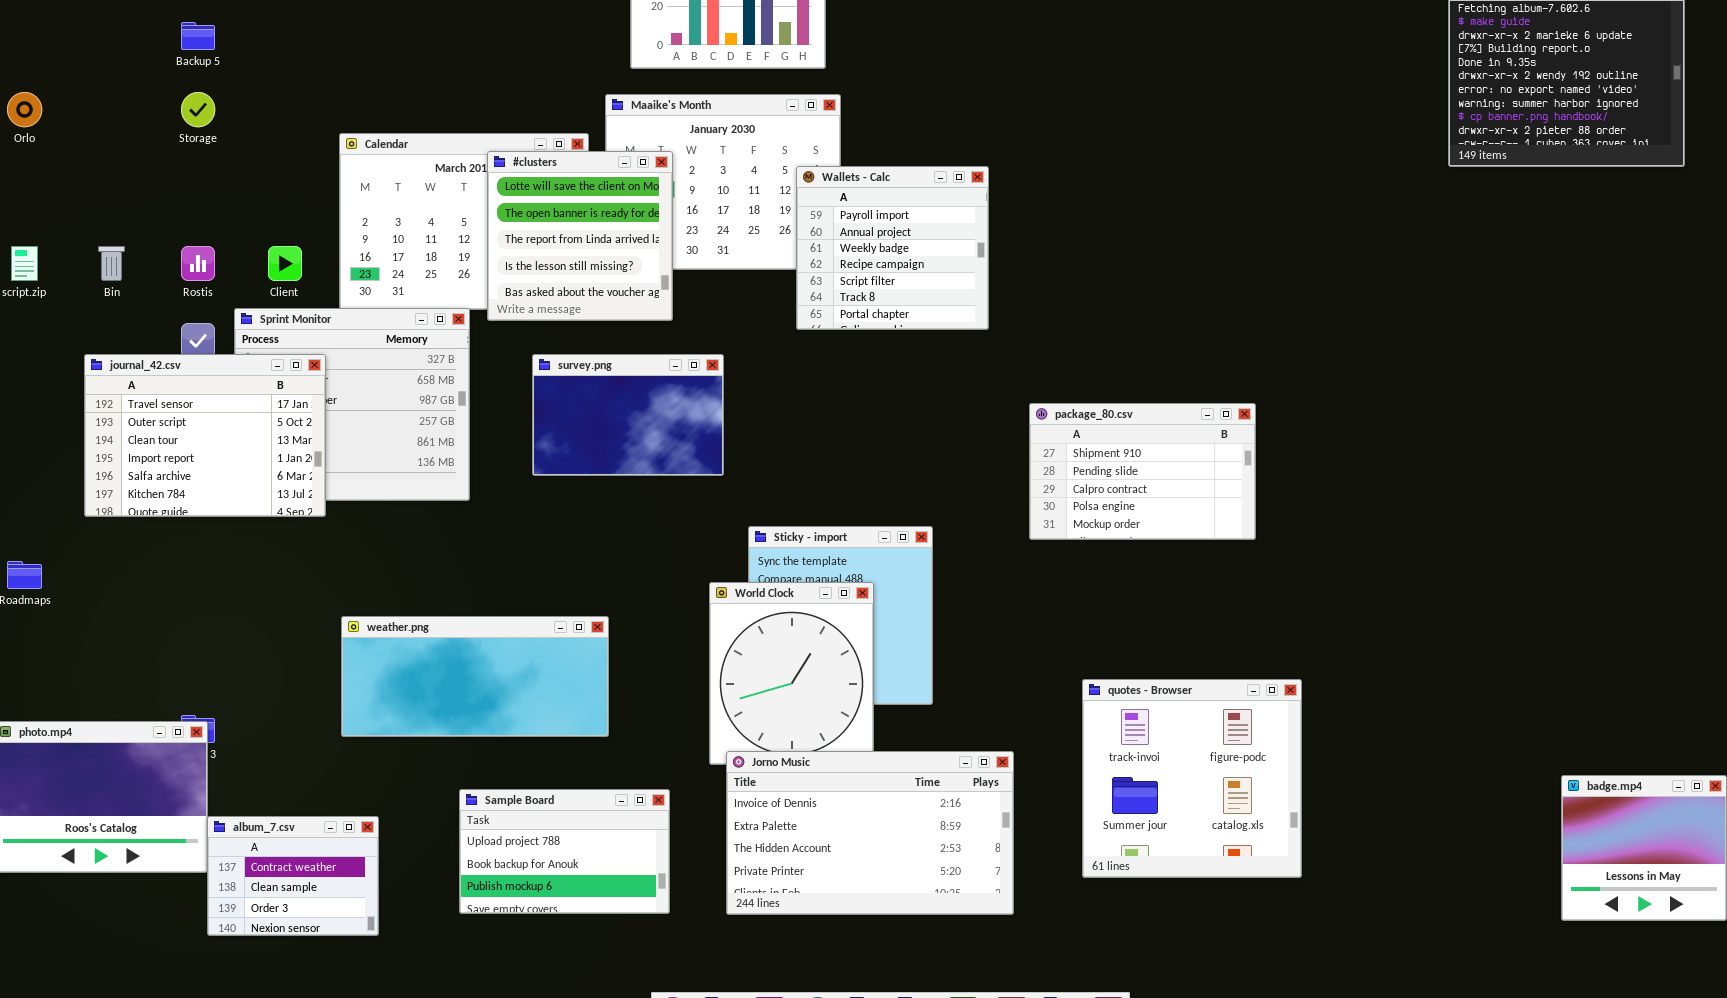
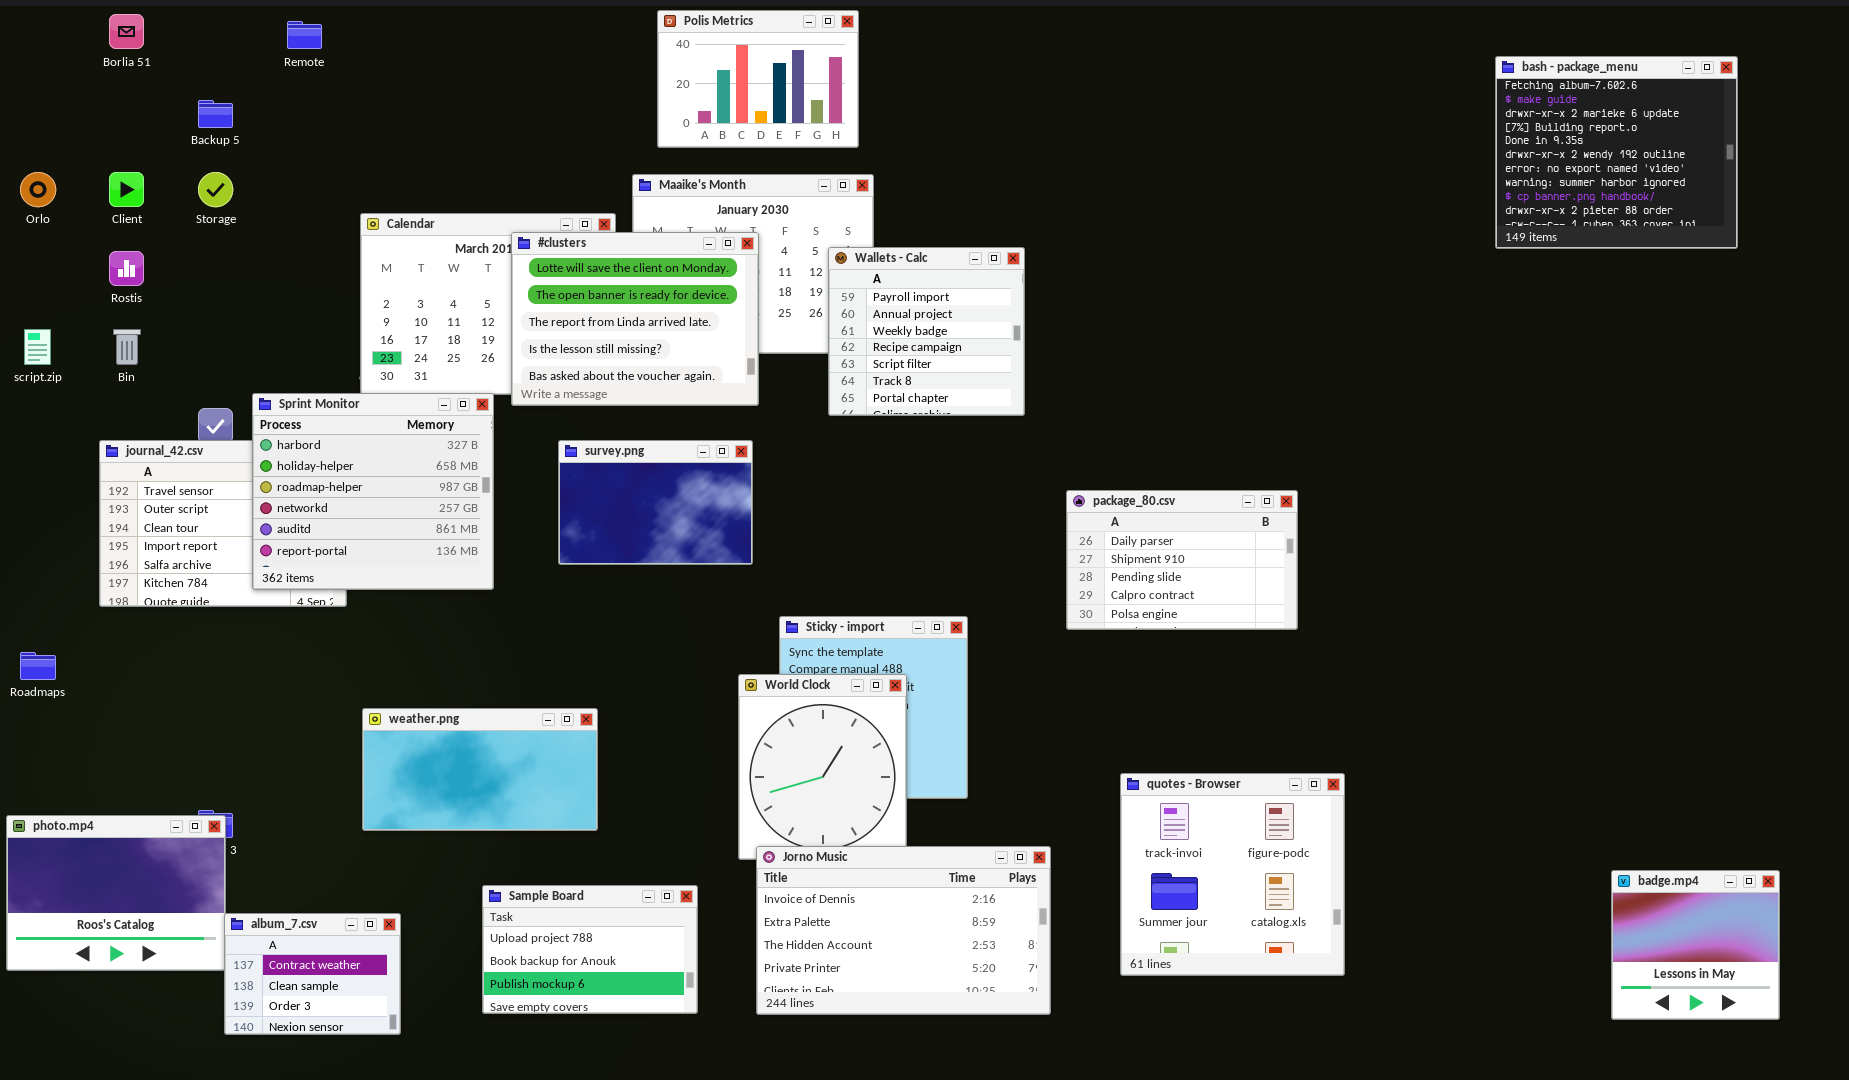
#clusters: [487,151,673,321] -> [511,232,759,406], resized
Rostis: [181,246,215,281] -> [109,251,144,286], moved
Client: [268,246,302,281] -> [109,172,144,207], moved
Sprint Monitor: [234,308,470,501] -> [252,393,494,590], raised
package_80.csv: [1029,403,1256,540] -> [1066,490,1298,630], scrolled up 1 row
weather.png: [341,616,609,737] -> [362,708,598,831], resized

